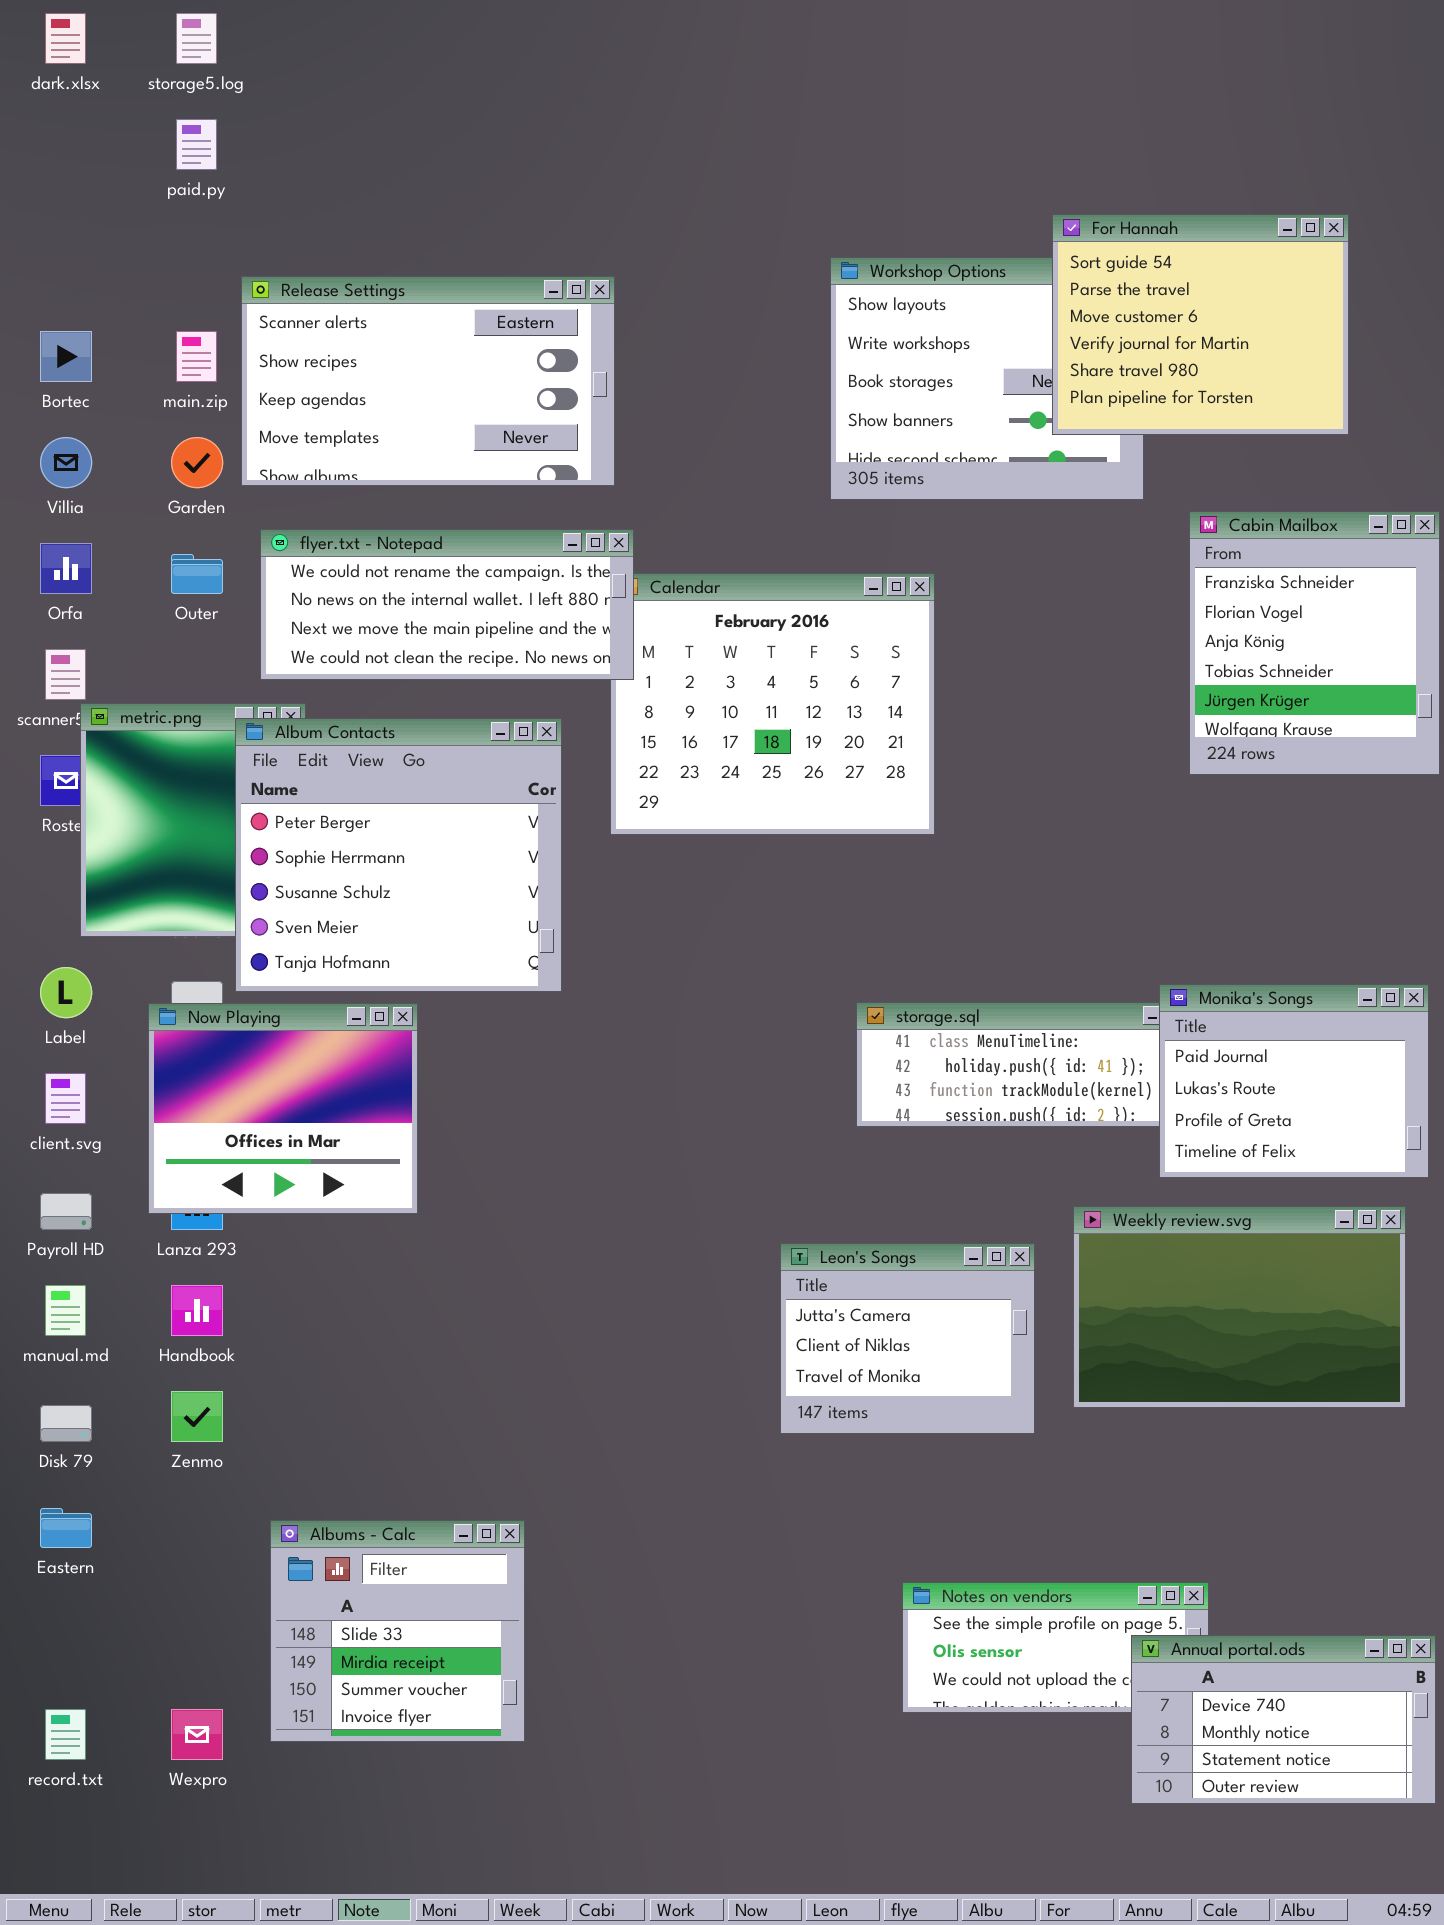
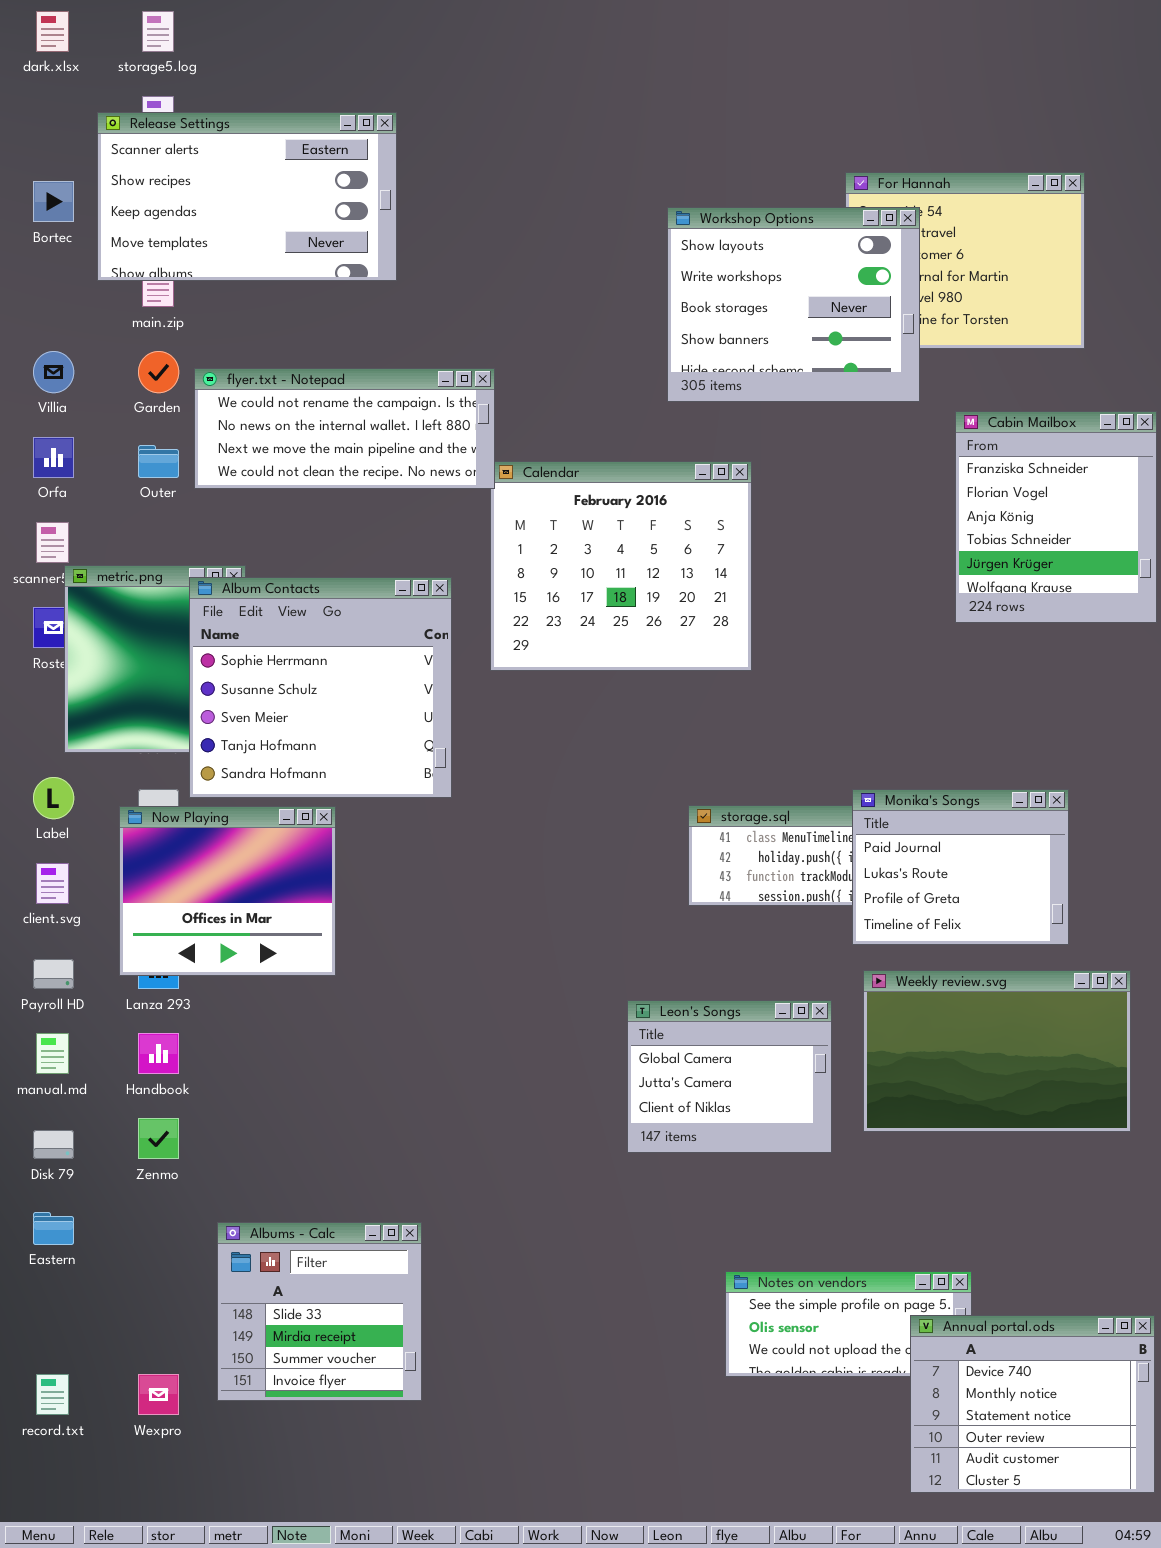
Workshop Options: [830,257,1144,500] -> [667,207,920,402], raised
Release Settings: [241,276,615,486] -> [97,112,397,281], moved
Bortec: [40,331,92,382] -> [33,181,74,222], moved
flyer.txt - Notepad: [260,529,634,680] -> [194,368,495,489], moved
Album Contacts: [235,718,562,992] -> [189,577,452,798], scrolled down 1 row
Monika's Songs: [1159,984,1429,1178] -> [852,789,1069,945], moved
Leon's Songs: [780,1243,1035,1434] -> [627,1000,832,1153], scrolled up 1 row
Annual portal.ods: [1131,1635,1436,1804] -> [910,1315,1155,1493], resized

